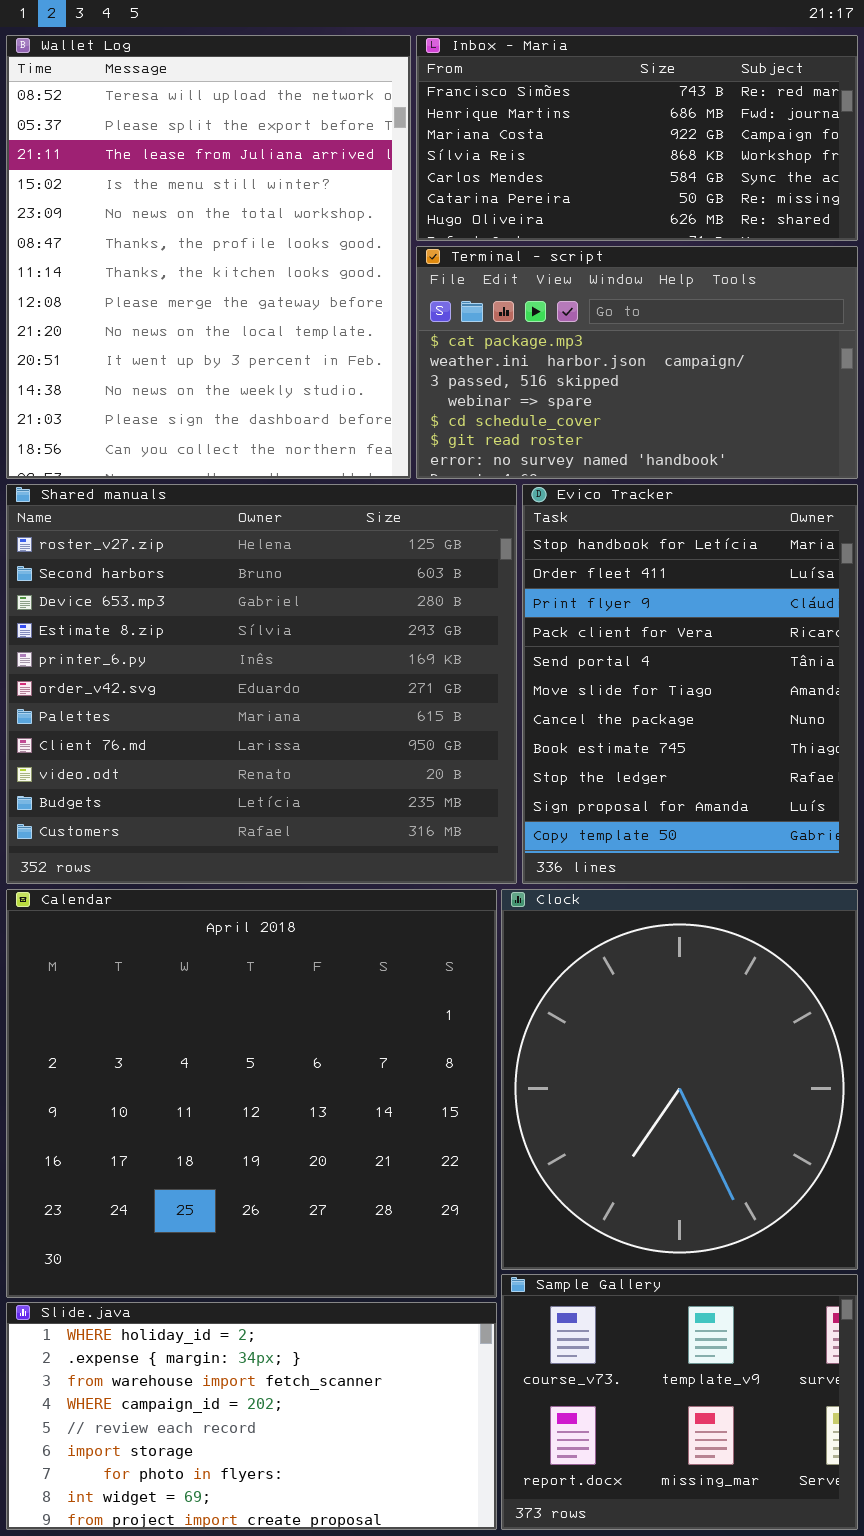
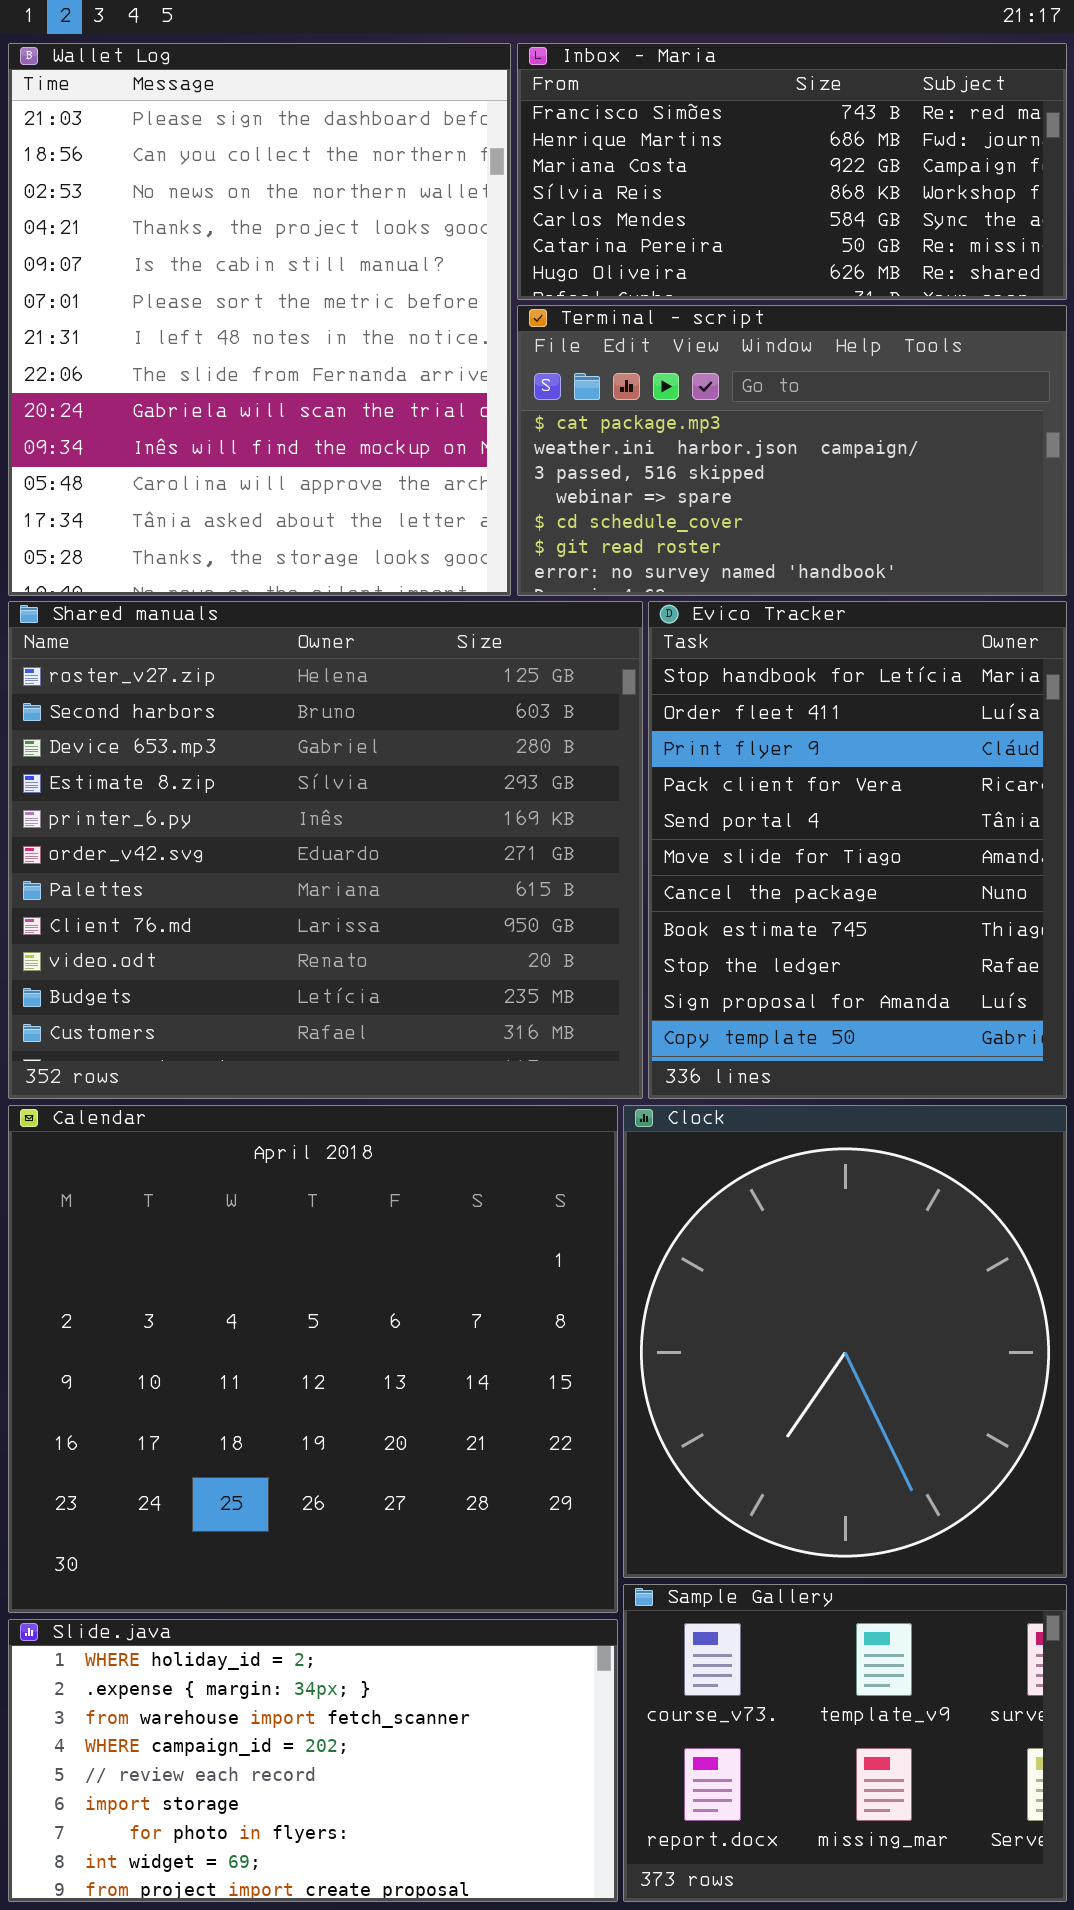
Wallet Log: [6,35,411,479] -> [8,43,511,596], scrolled down 11 rows

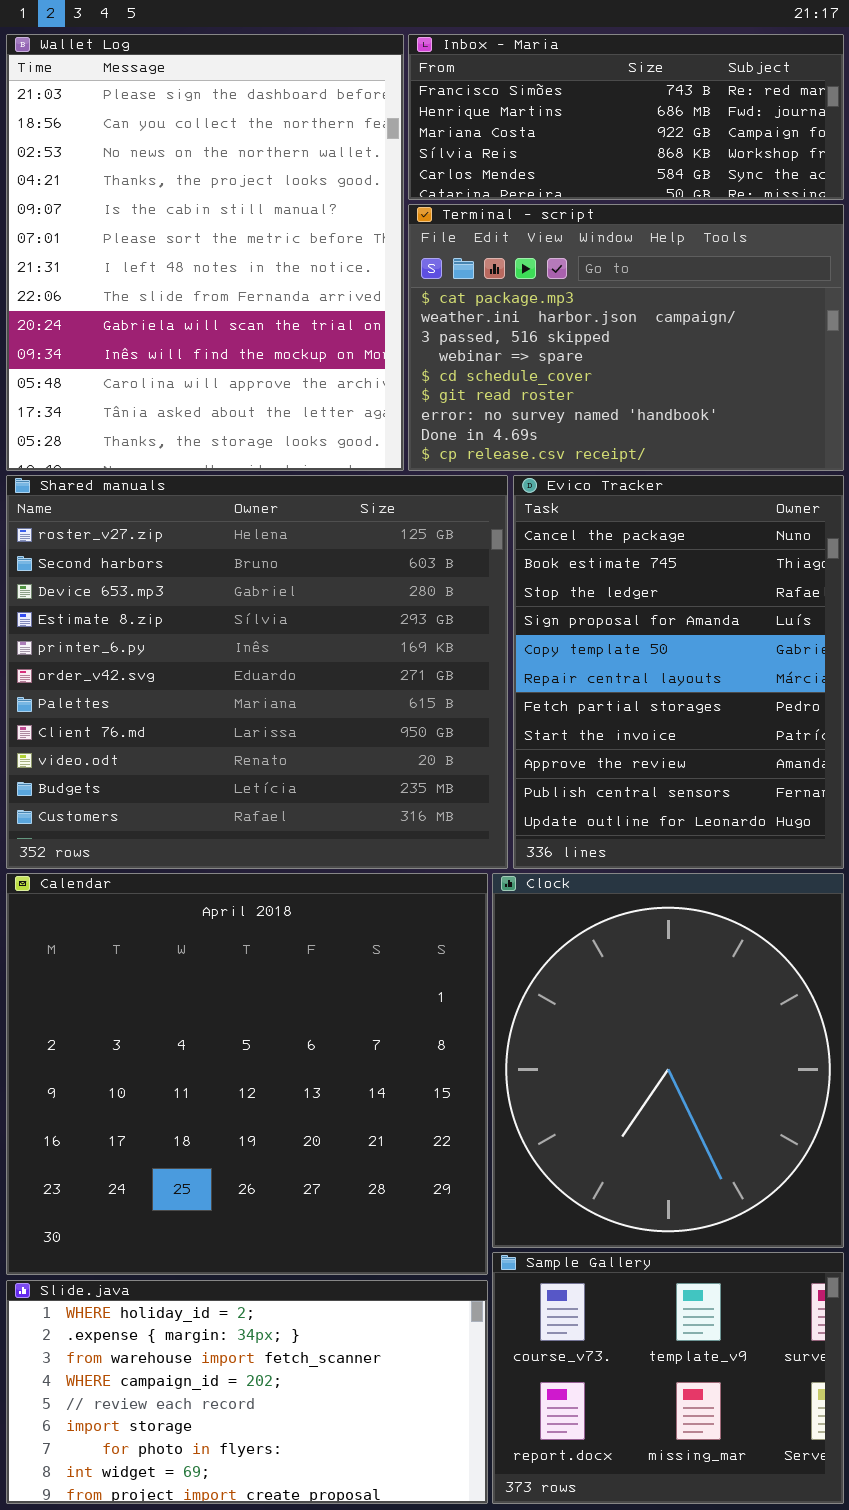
Inbox - Maria: [517,43,1067,300] -> [408,34,844,200], resized
Terminal - script: [517,305,1067,596] -> [408,204,844,471], resized
Evico Tracker: [648,601,1067,1099] -> [513,475,844,869], scrolled down 6 rows

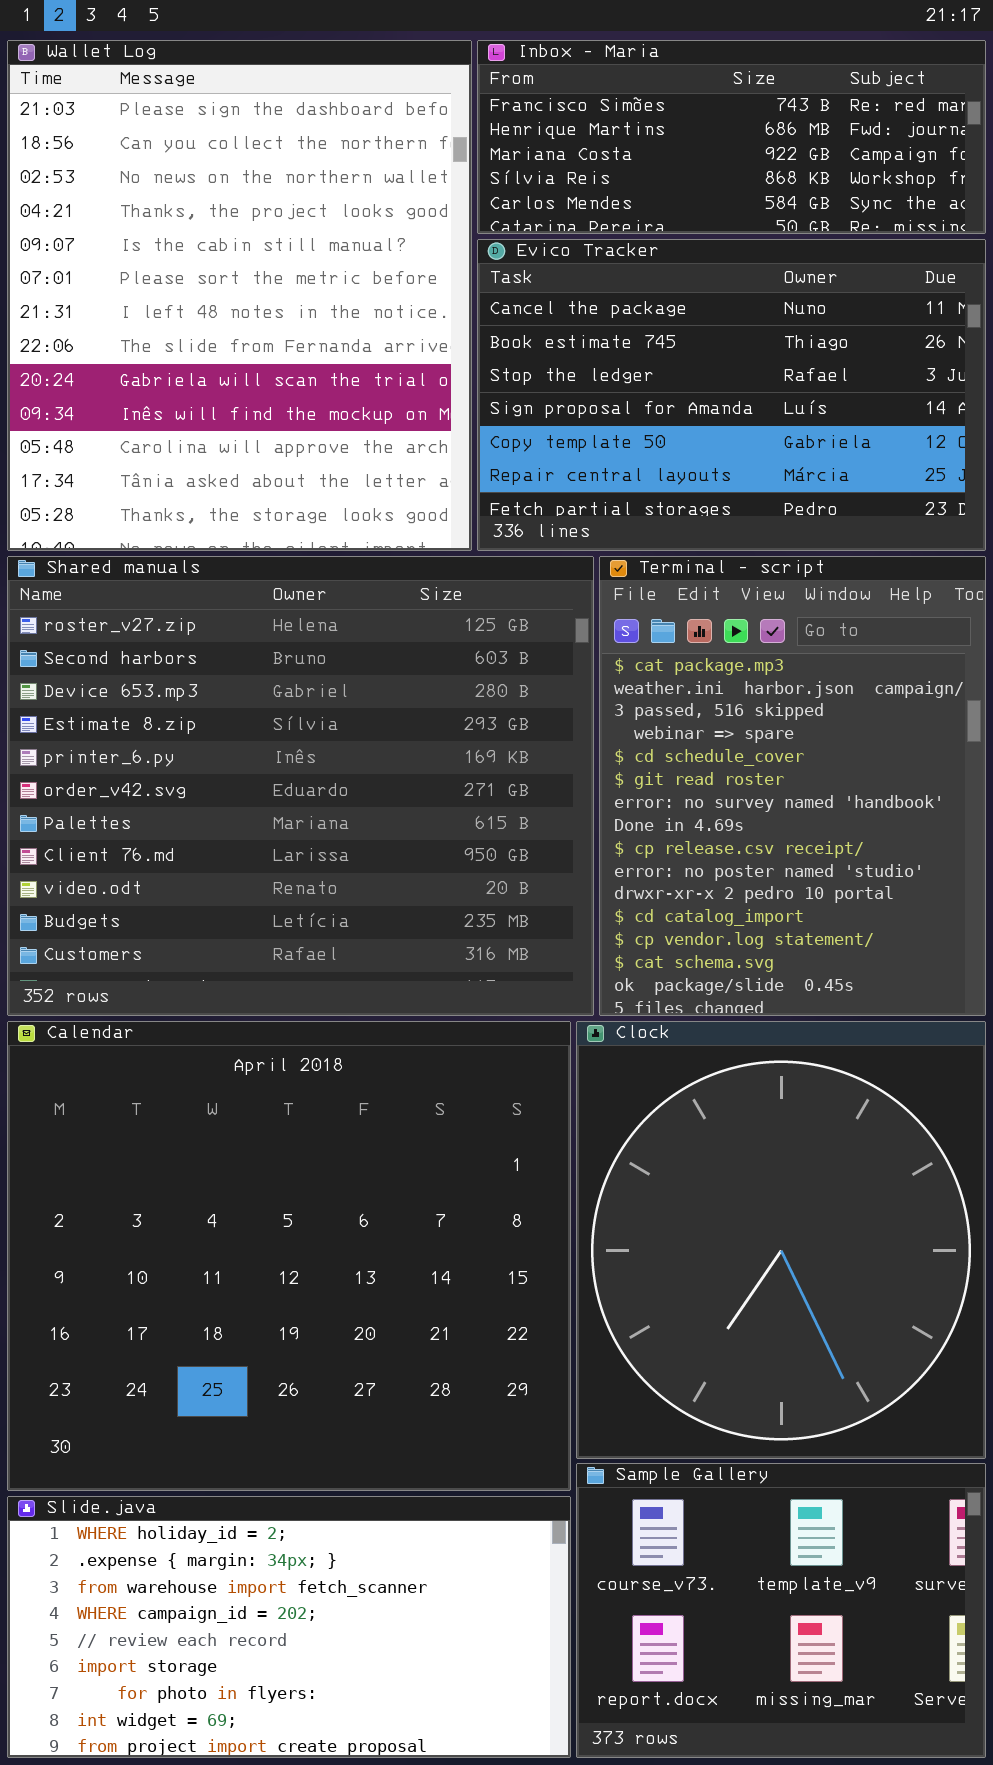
Terminal - script: [408,204,844,471] -> [599,556,986,1016], moved, resized
Evico Tracker: [513,475,844,869] -> [477,239,986,551], moved, resized

